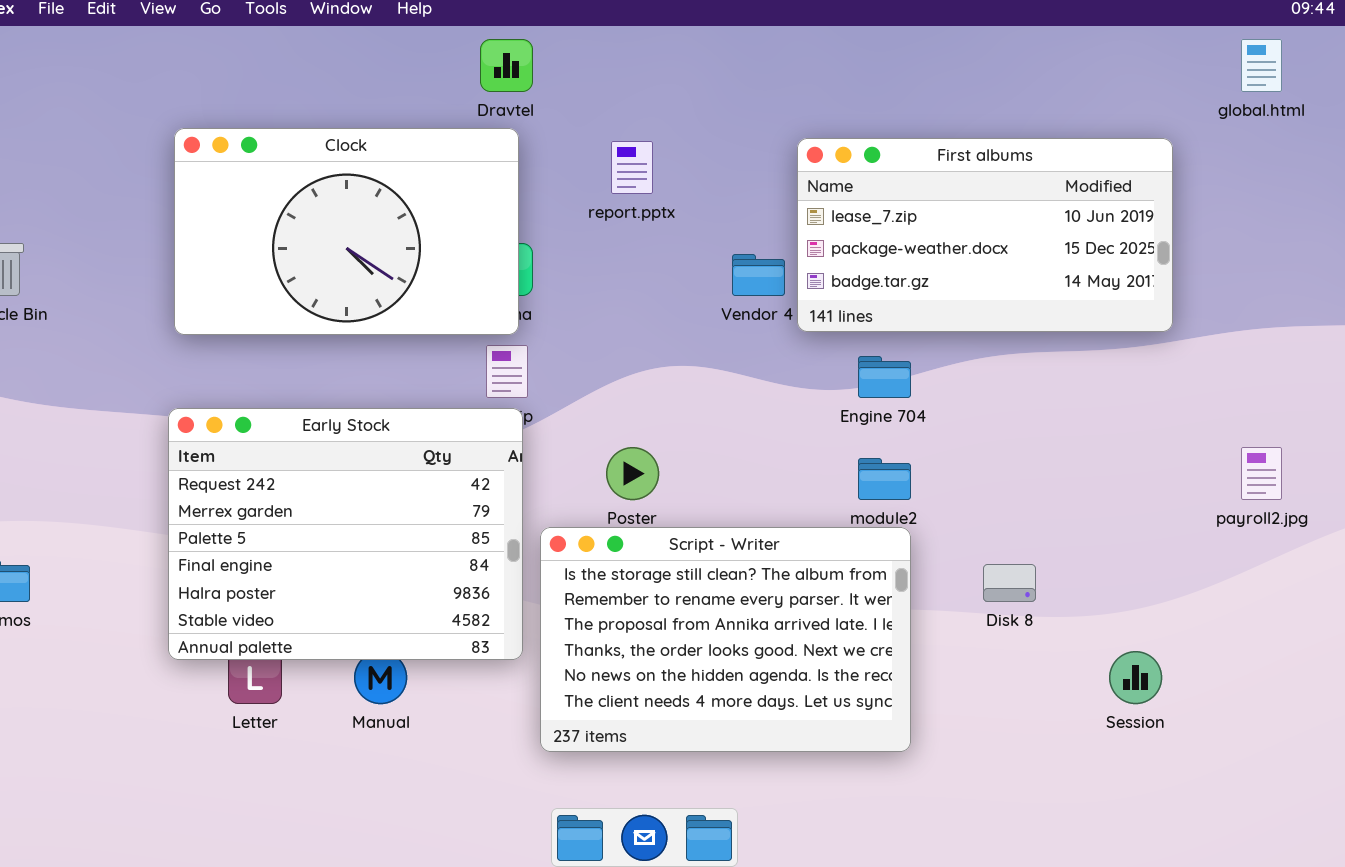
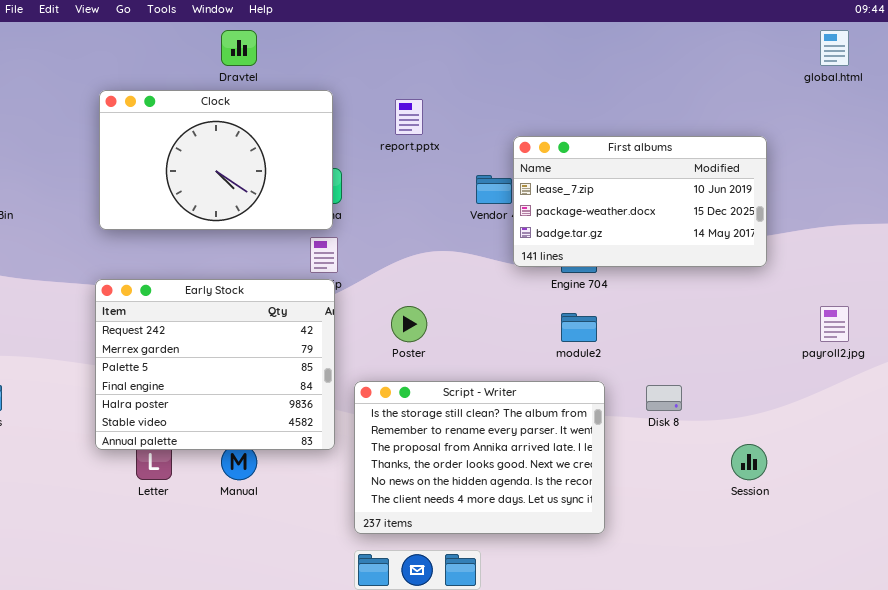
Dravtel: [480,39,533,92] -> [221,30,257,66], moved
First albums: [797,138,1173,332] -> [513,136,767,267], moved
Script - Writer: [540,527,911,752] -> [354,381,605,534], moved

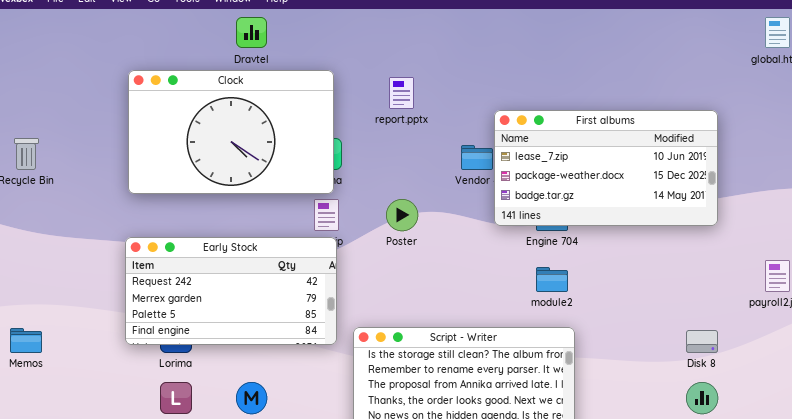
Early Stock: [95,279,335,450] -> [125,237,337,345], resized
Poster: [391,306,427,342] -> [386,199,418,231], moved
Disk 8: [646,385,682,411] -> [686,330,718,353], moved

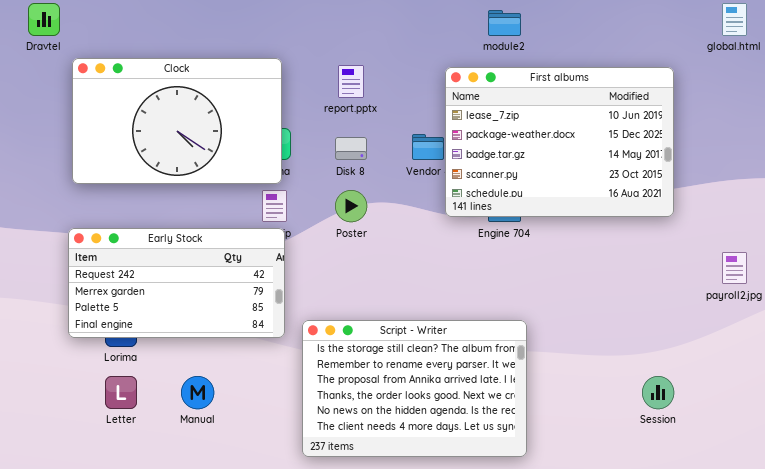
Dravtel: [236,17,267,48] -> [28,3,60,36], moved
First albums: [494,110,718,226] -> [445,67,674,217], resized
module2: [536,267,568,292] -> [488,10,521,36], moved
Disk 8: [686,330,718,353] -> [335,137,367,160], moved

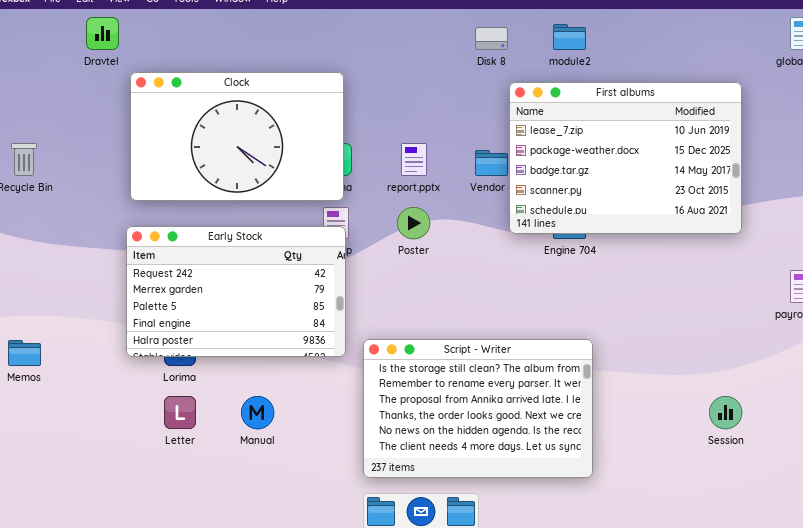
report.pptx: [338,65,364,98] -> [401,143,427,176], moved
Disk 8: [335,137,367,160] -> [475,27,508,50], moved
Early Stock: [68,228,285,338] -> [126,226,346,357], resized

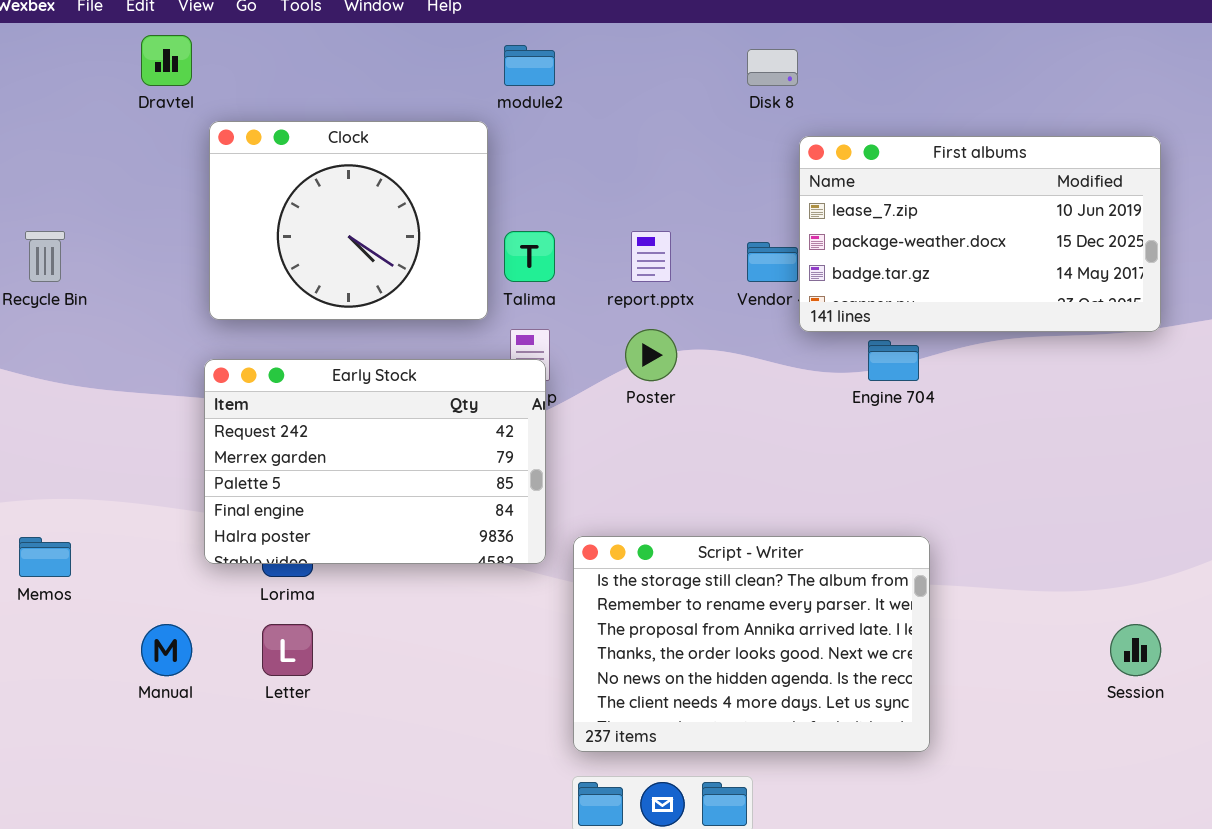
module2: [553,24,586,50] -> [504,45,555,86], moved
Clock: [130,72,344,201] -> [209,121,488,320], resized
First albums: [509,82,742,234] -> [799,136,1161,332], resized
Manual: [241,396,274,429] -> [141,624,192,676], moved

